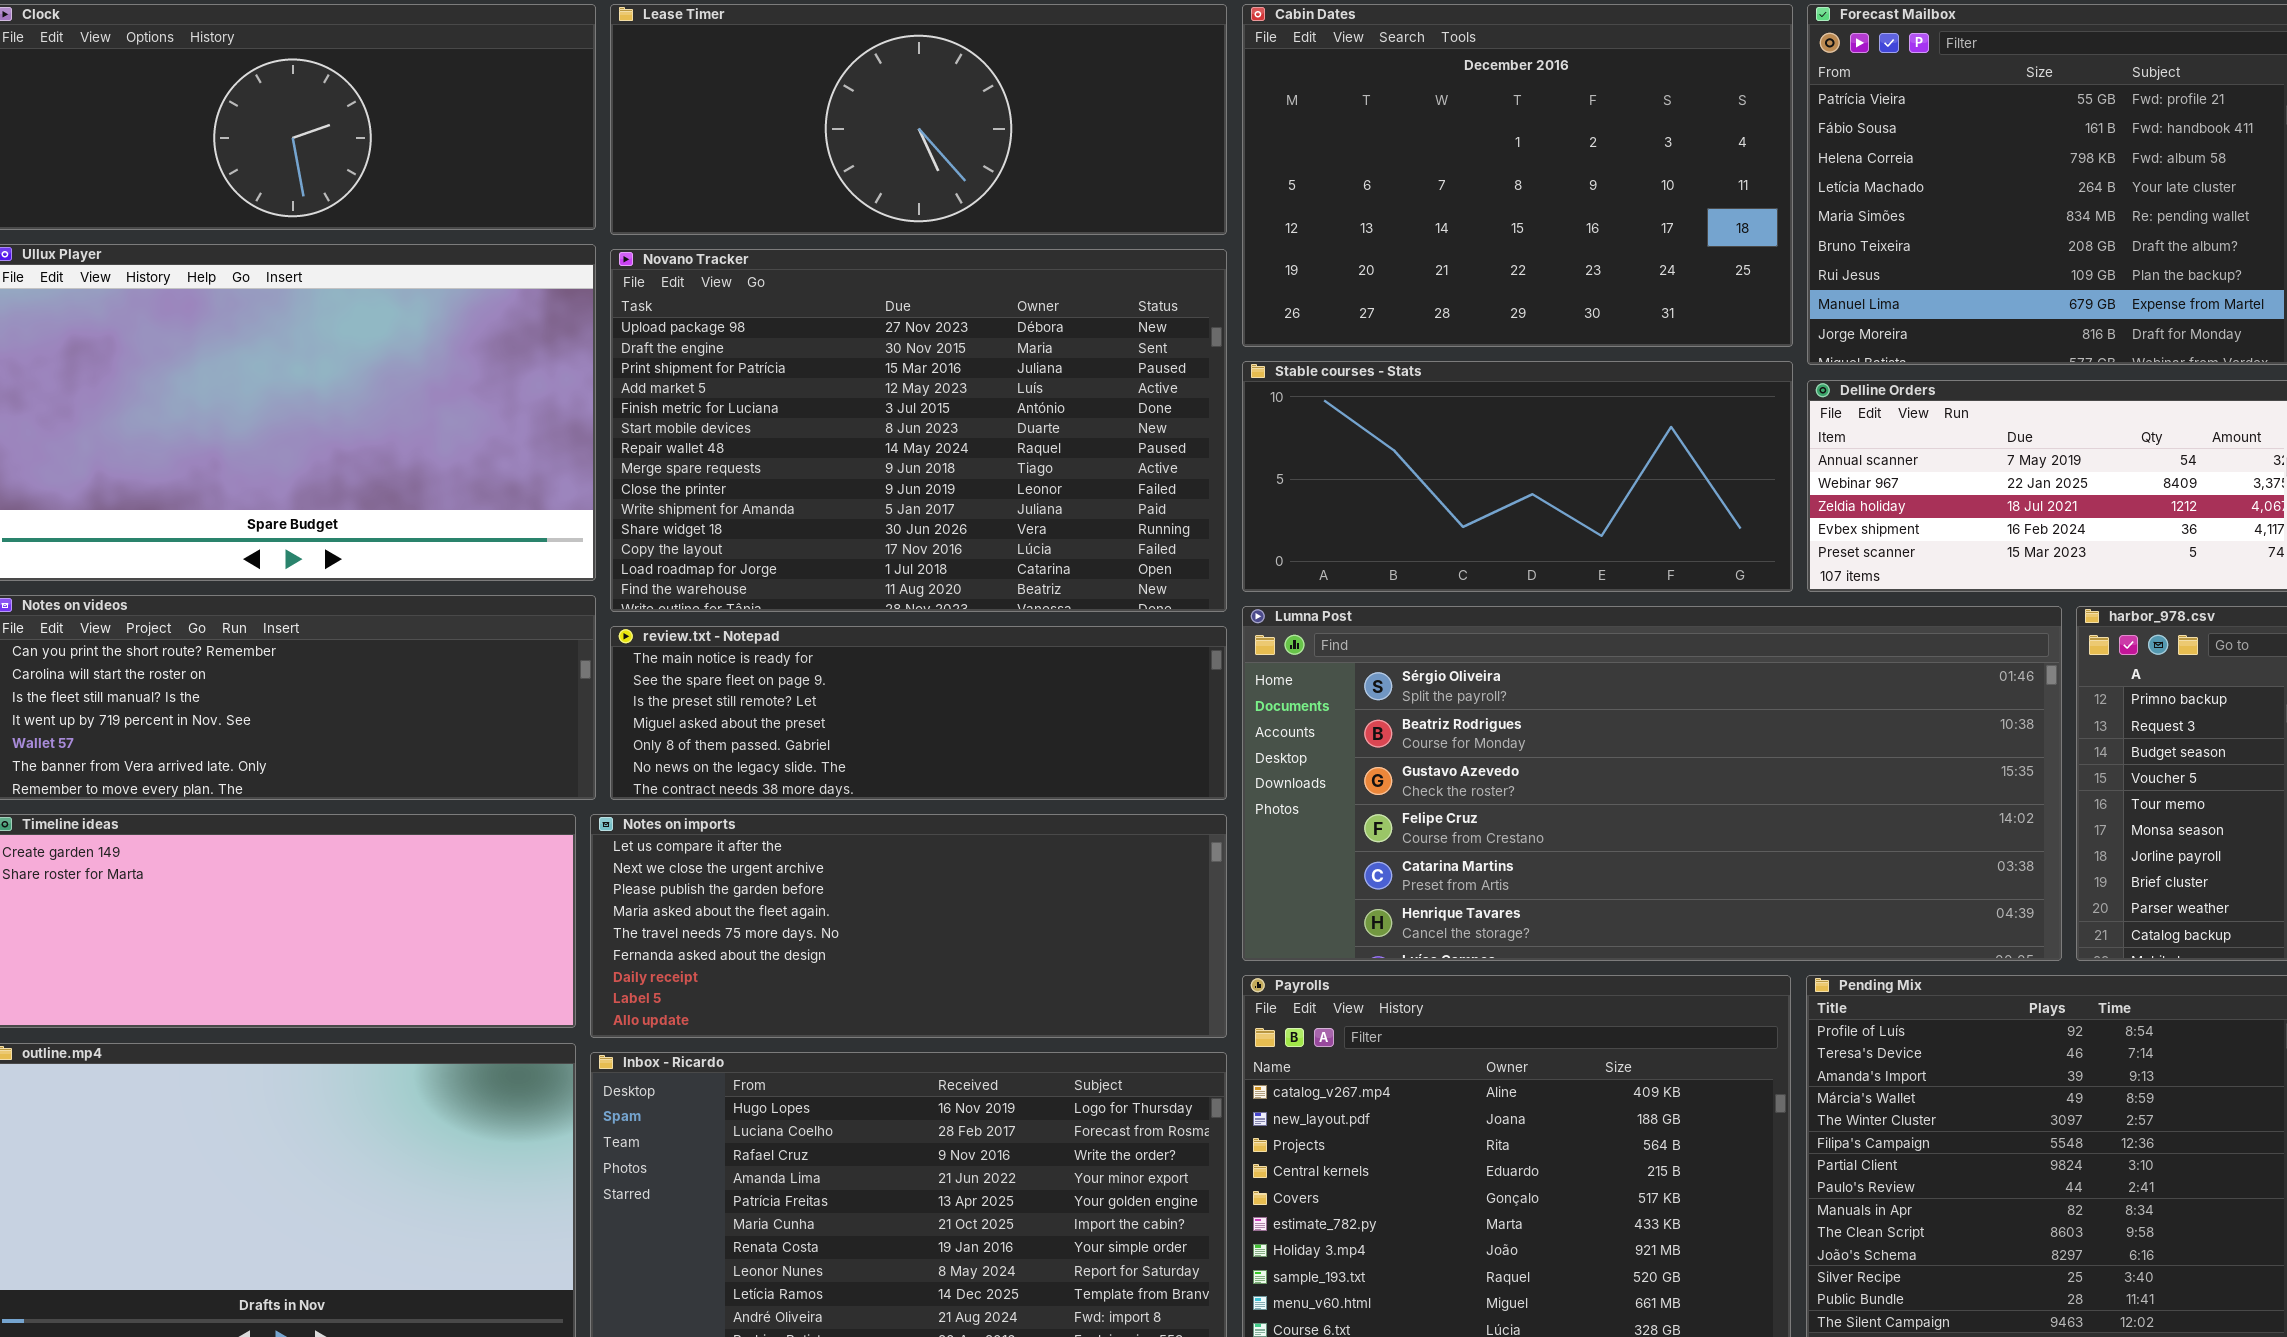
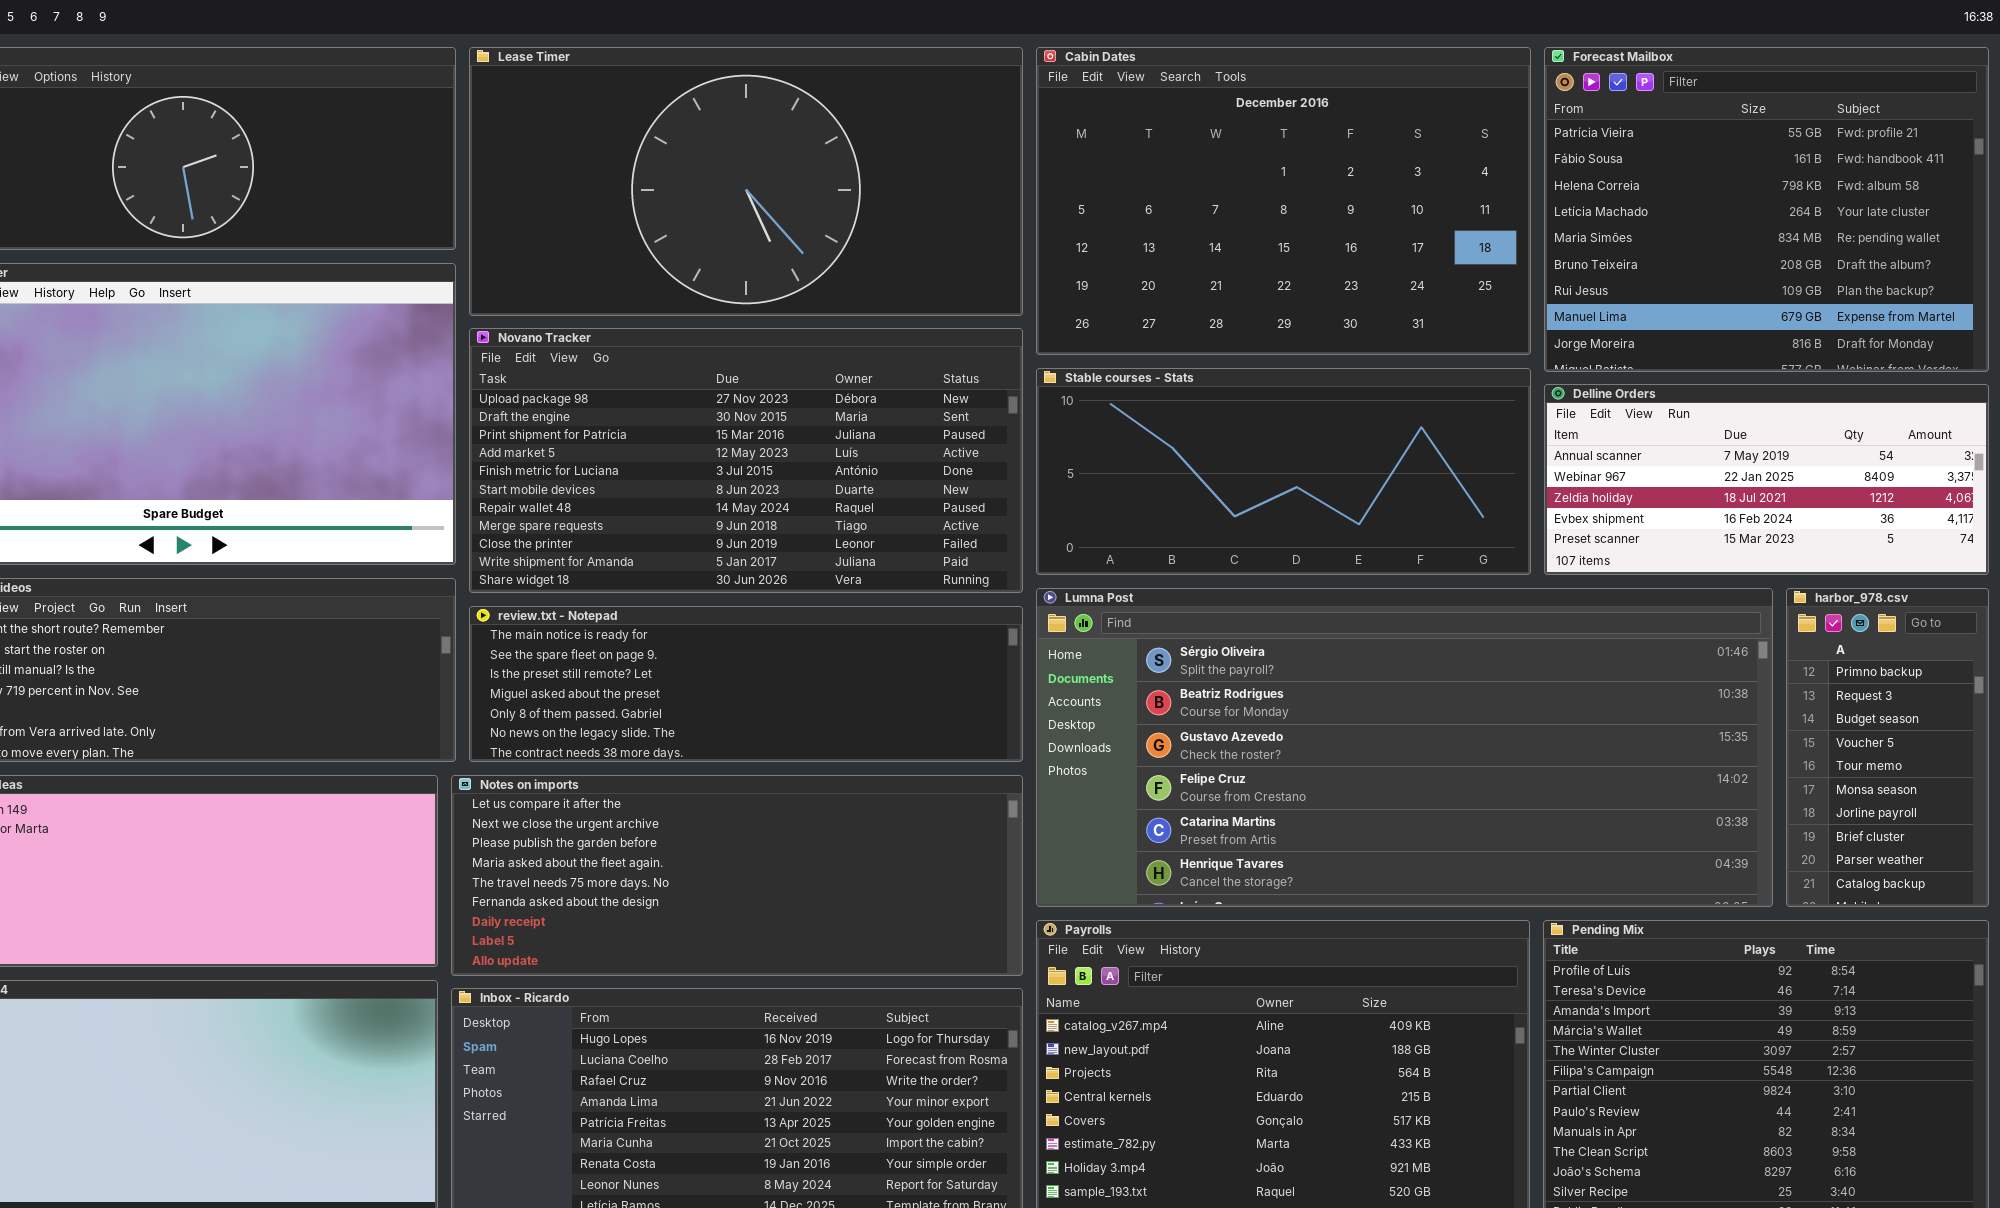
Lease Timer: [610,4,1227,235] -> [469,47,1023,316], resized
Novano Tracker: [610,249,1227,612] -> [469,328,1023,593], resized

